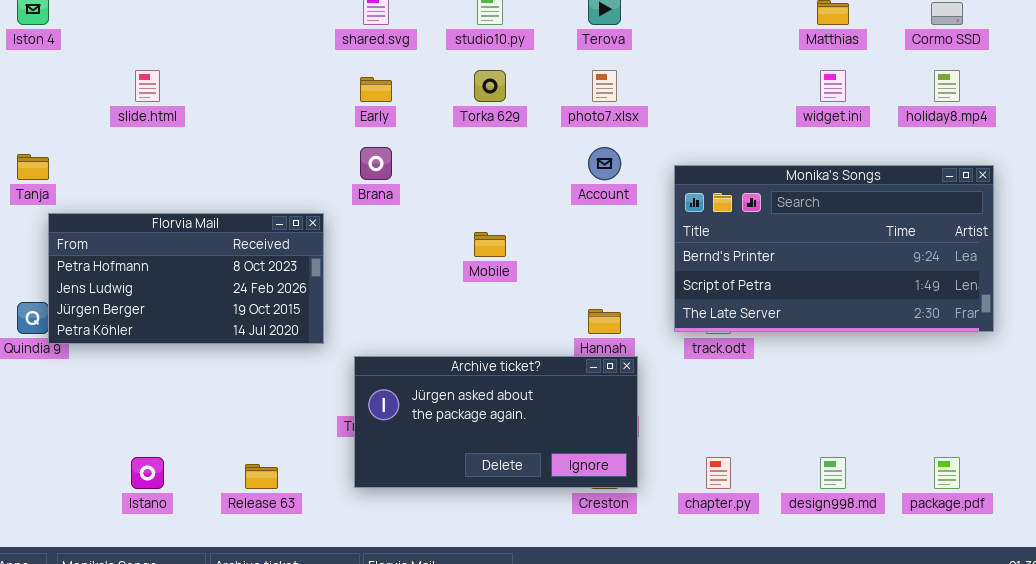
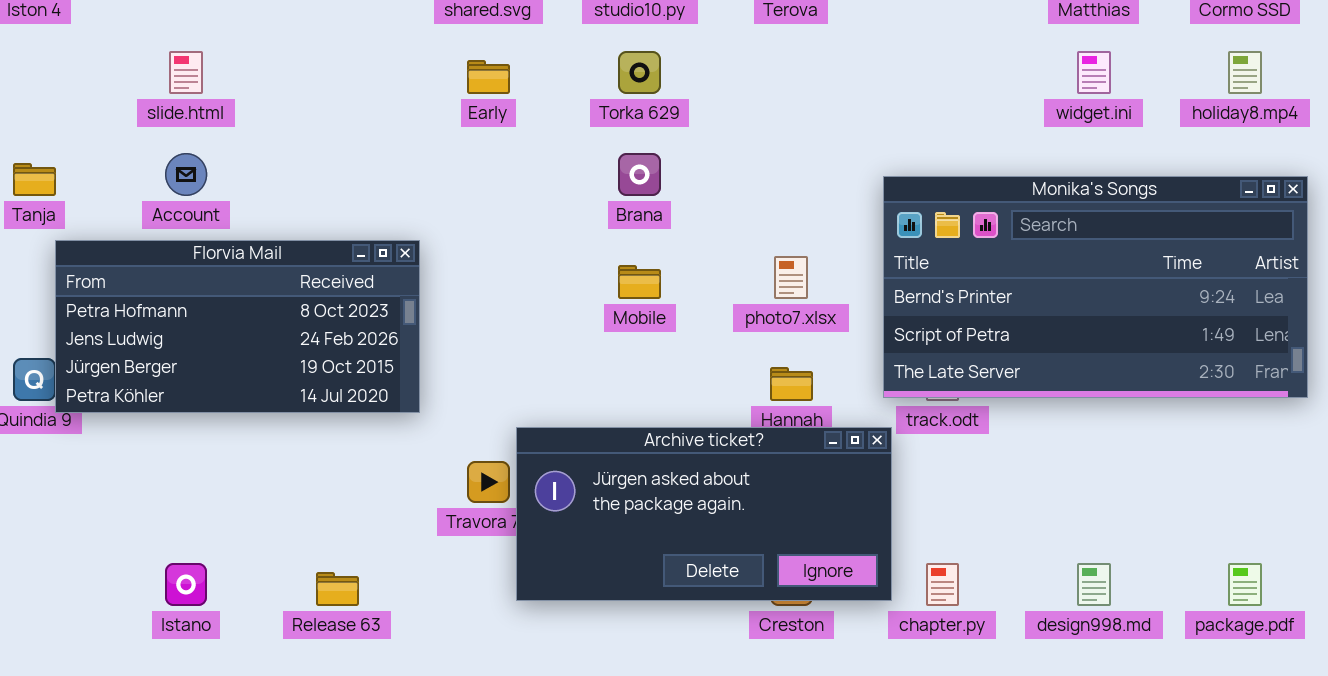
photo7.xlsx: [592,70,617,102] -> [774,256,808,299], moved
Brana: [360,147,392,180] -> [618,153,661,196], moved
Account: [588,147,621,180] -> [165,153,207,196], moved
Archive ticket?: [354,356,638,488] -> [516,427,892,601], moved

